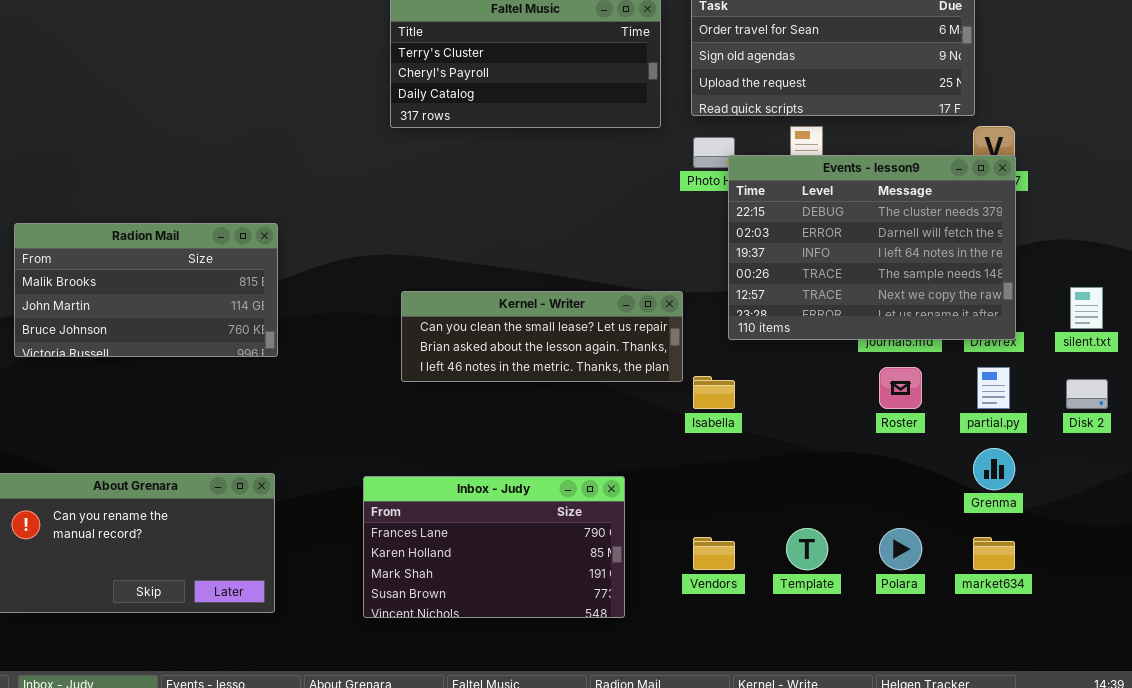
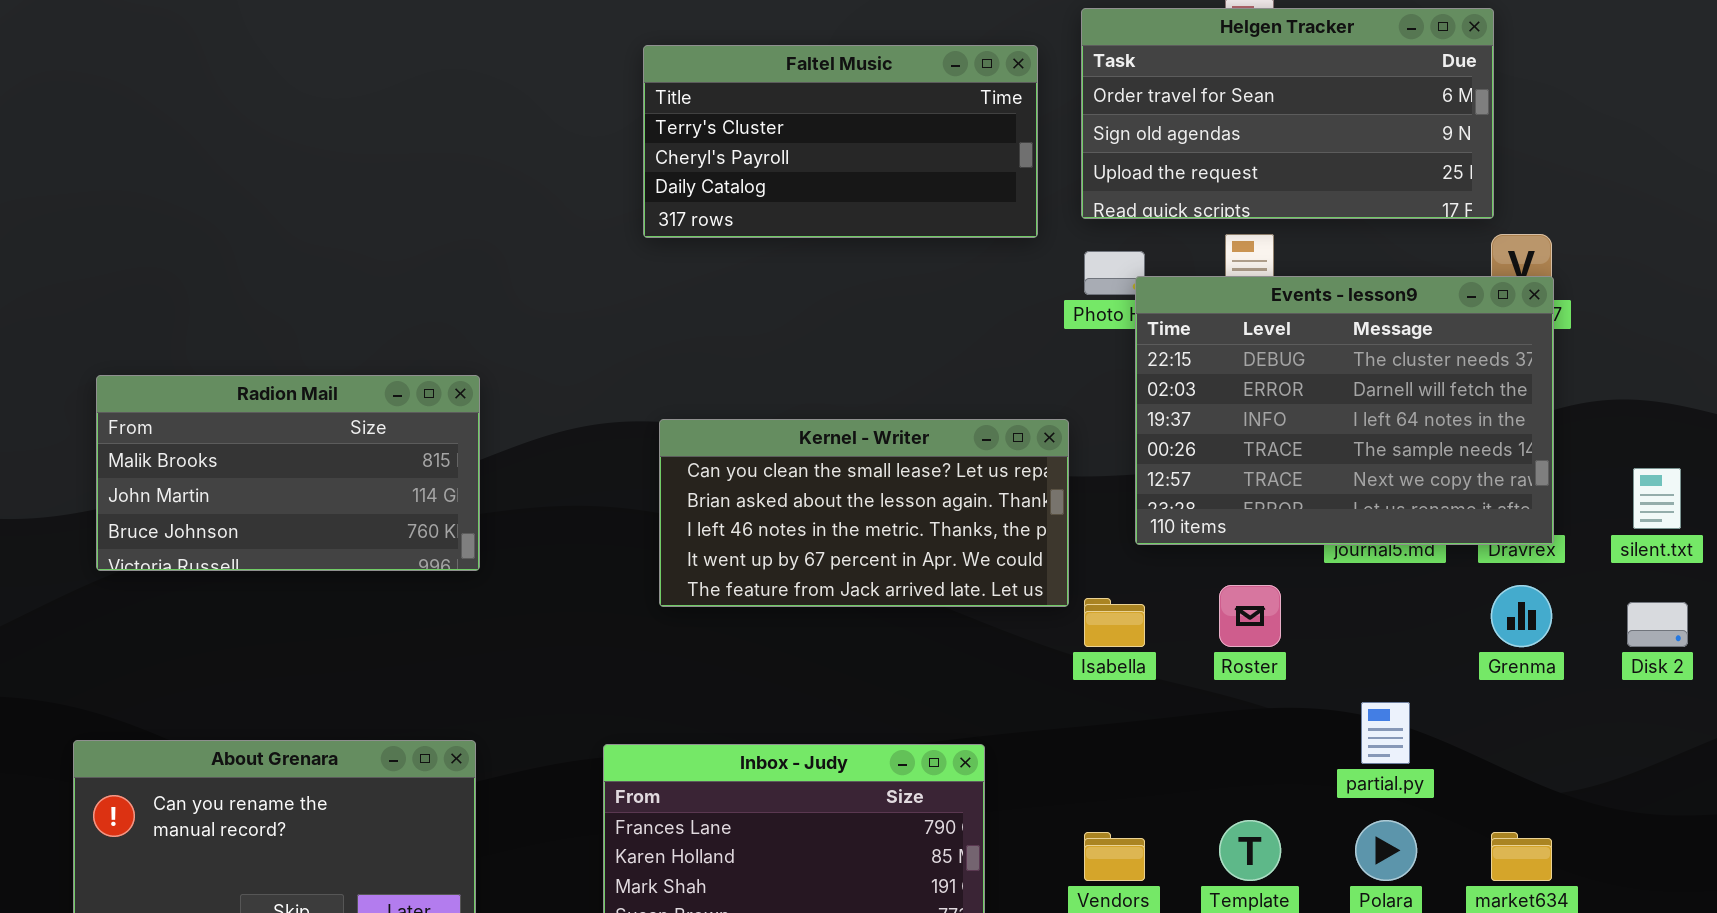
Kernel - Writer: [401,291,683,382] -> [659,419,1069,607], resized
Roster: [879,367,922,409] -> [1219,585,1281,647], moved
partial.py: [977,367,1010,409] -> [1361,702,1410,764], moved
Grenma: [973,448,1015,490] -> [1491,585,1552,647], moved

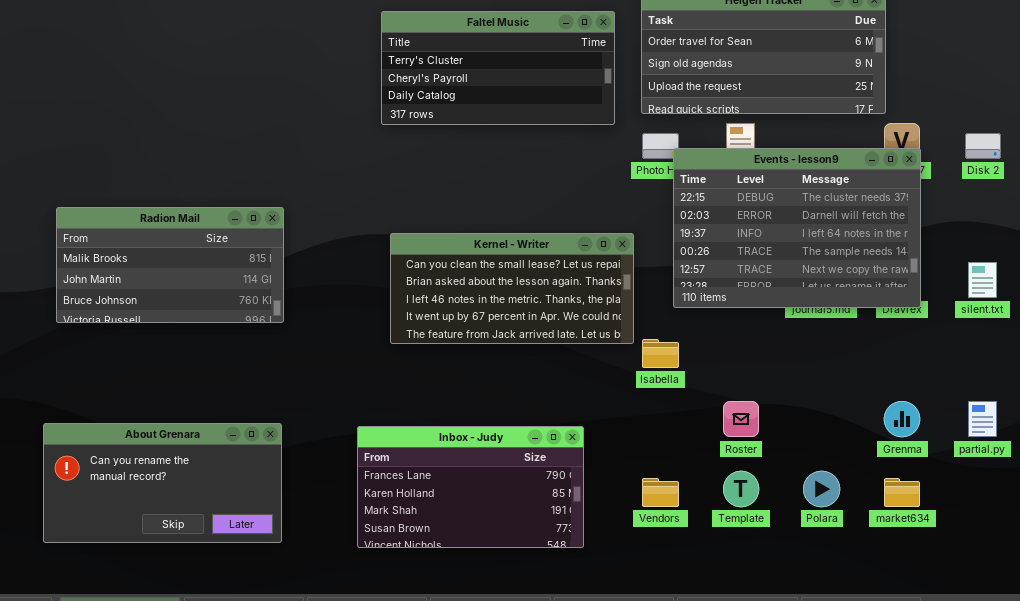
Roster: [1219,585,1281,647] -> [723,401,759,437], moved
Grenma: [1491,585,1552,647] -> [884,401,920,437], moved
Disk 2: [1627,602,1688,647] -> [965,133,1001,159], moved
partial.py: [1361,702,1410,764] -> [968,401,997,437], moved

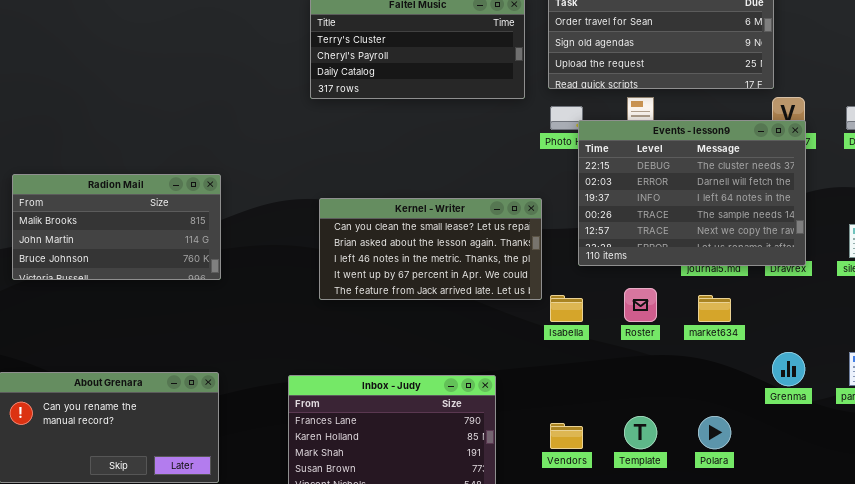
Roster: [723,401,759,437] -> [624,288,657,322], moved
market634: [884,478,920,507] -> [698,295,731,322], moved

